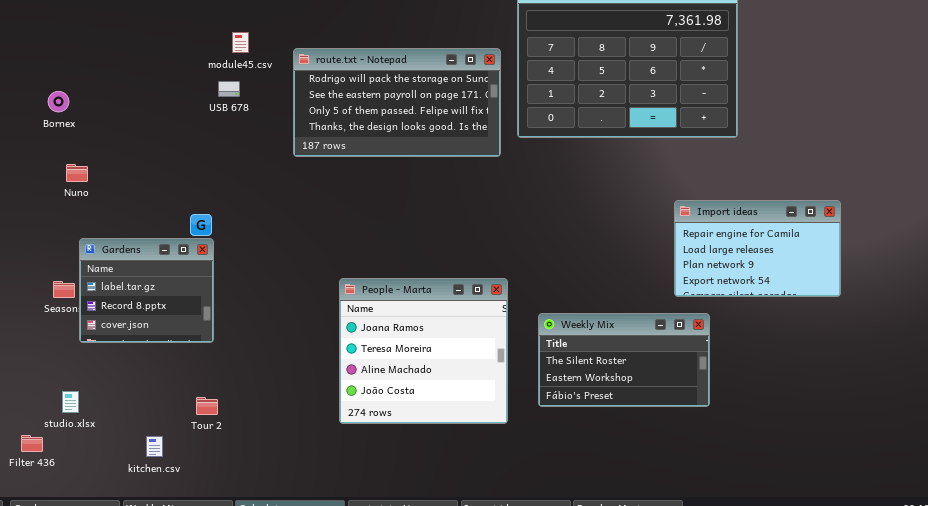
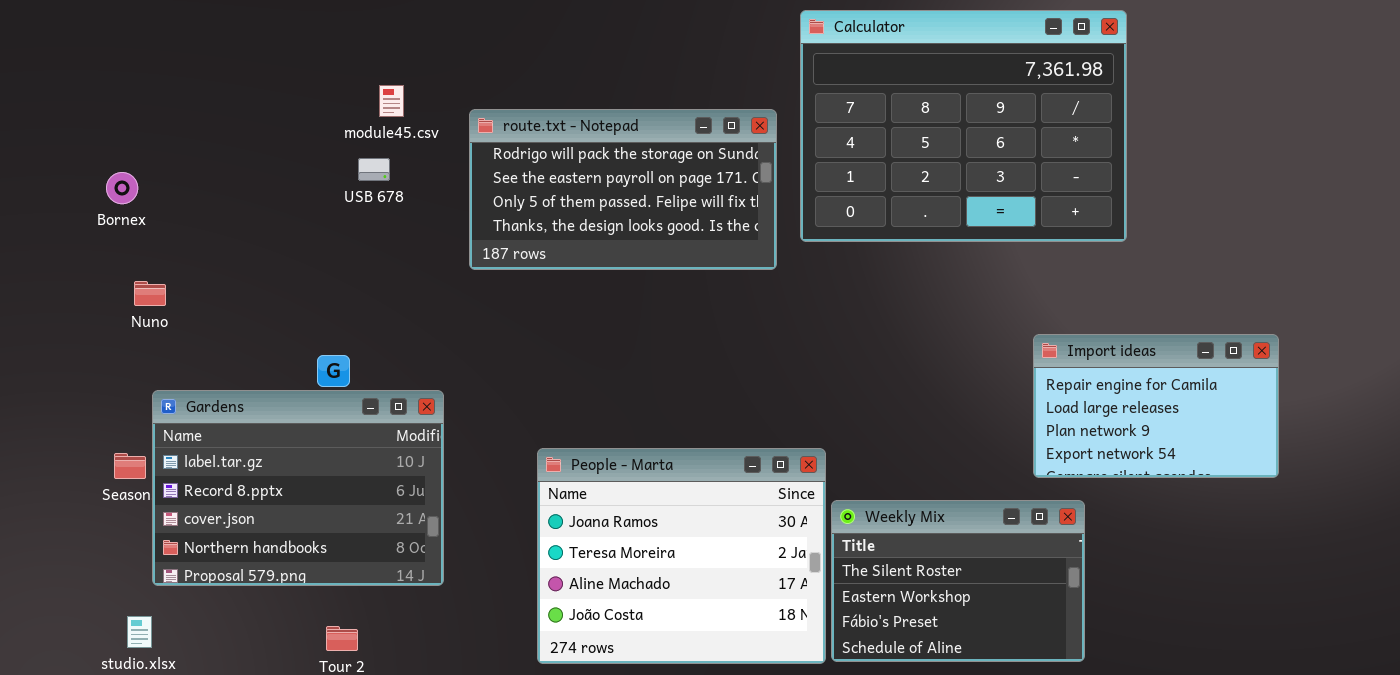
Gardens: [79,238,214,343] -> [152,390,444,586], resized
People - Marta: [339,278,508,424] -> [537,448,826,664], resized
Weekly Mix: [538,313,710,407] -> [831,500,1085,662], resized

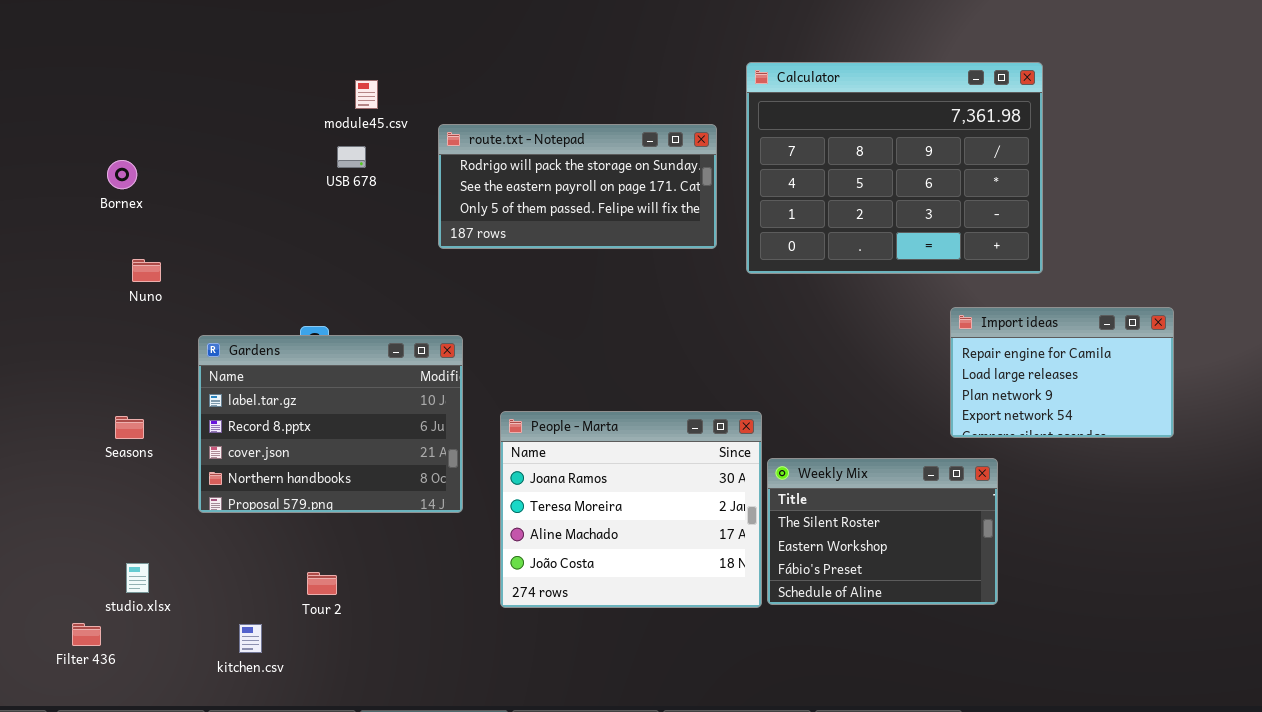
Calculator: [800,10,1127,242] -> [746,62,1043,274], moved
route.txt - Notepad: [469,109,777,270] -> [438,124,717,249], resized
Gardens: [152,390,444,586] -> [198,335,463,513], moved

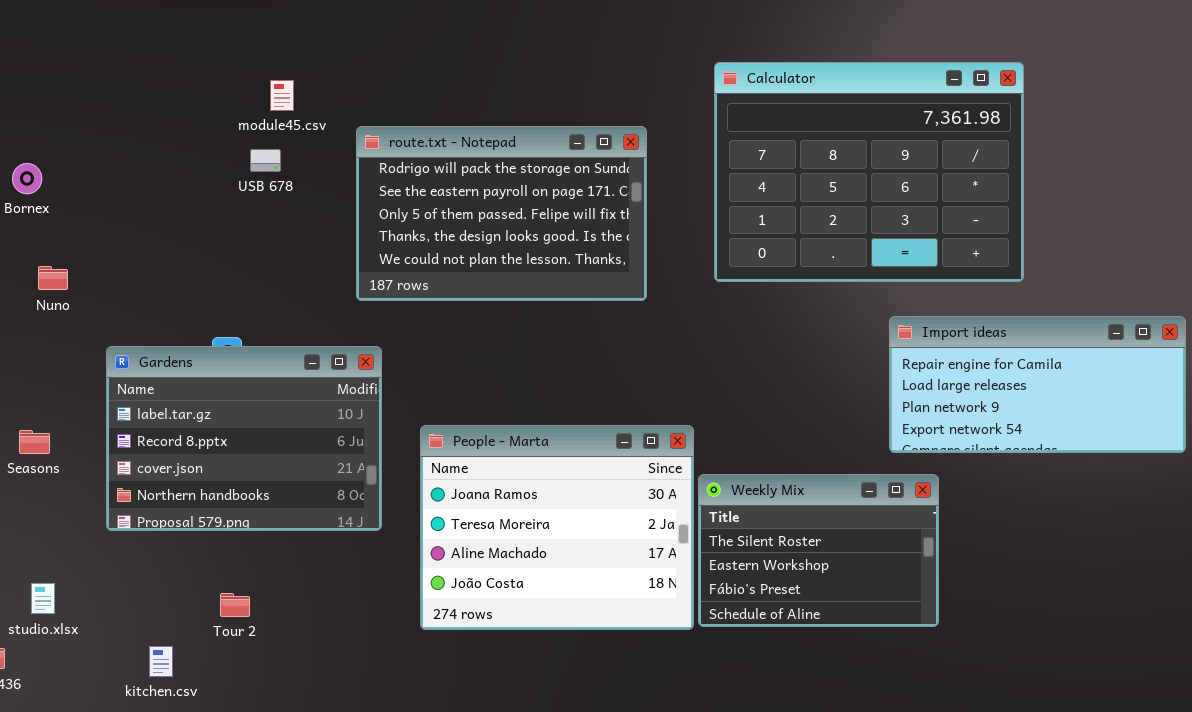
Calculator: [746,62,1043,274] -> [714,62,1024,282], moved
route.txt - Notepad: [438,124,717,249] -> [356,126,647,301], resized
Import ideas: [950,307,1174,438] -> [889,316,1186,453], resized

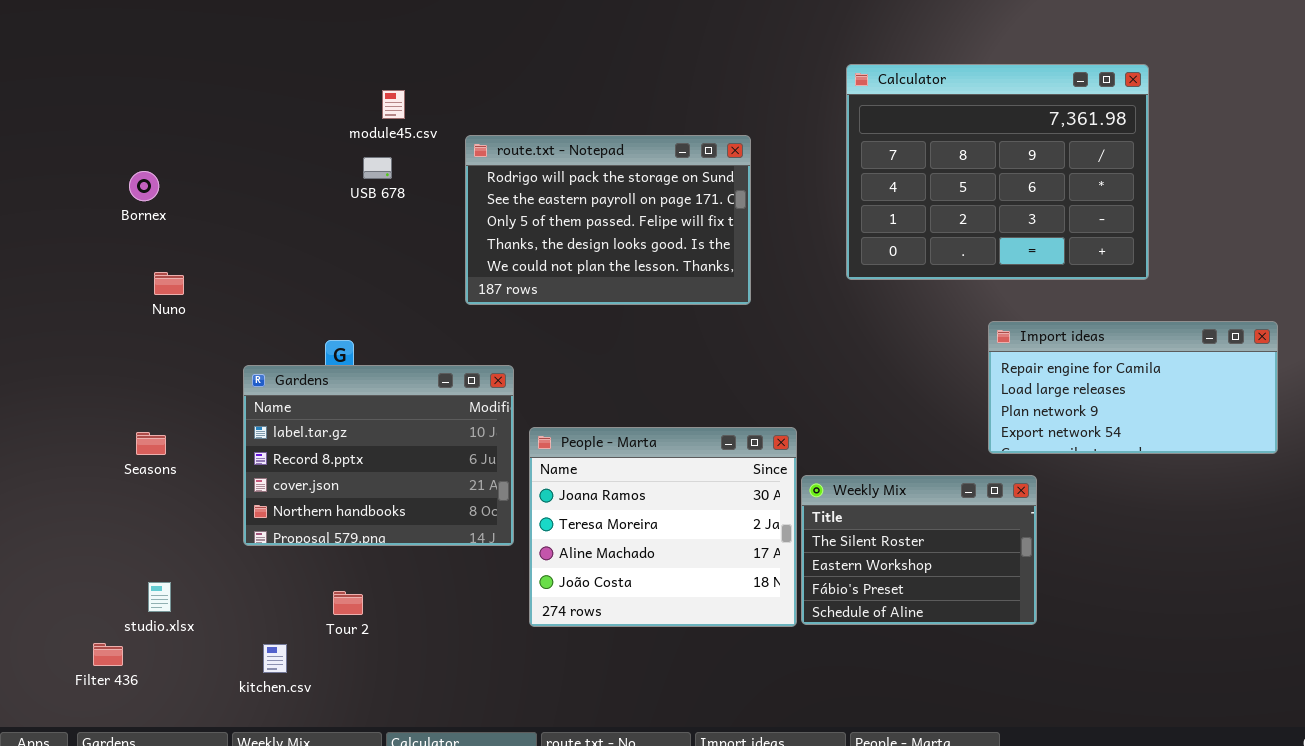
Calculator: [714,62,1024,282] -> [846,64,1149,280], moved
Gardens: [106,346,382,531] -> [243,365,514,546], moved

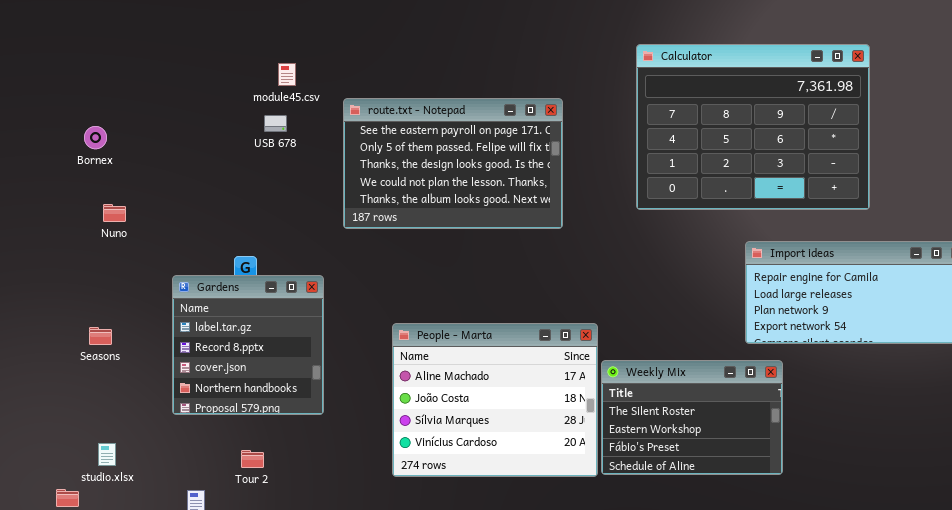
route.txt - Notepad: [465,135,751,305] -> [343,98,563,229], scrolled down 1 row
Gardens: [243,365,514,546] -> [172,275,324,415], resized
People - Marta: [529,427,797,627] -> [392,323,598,477], scrolled down 2 rows

